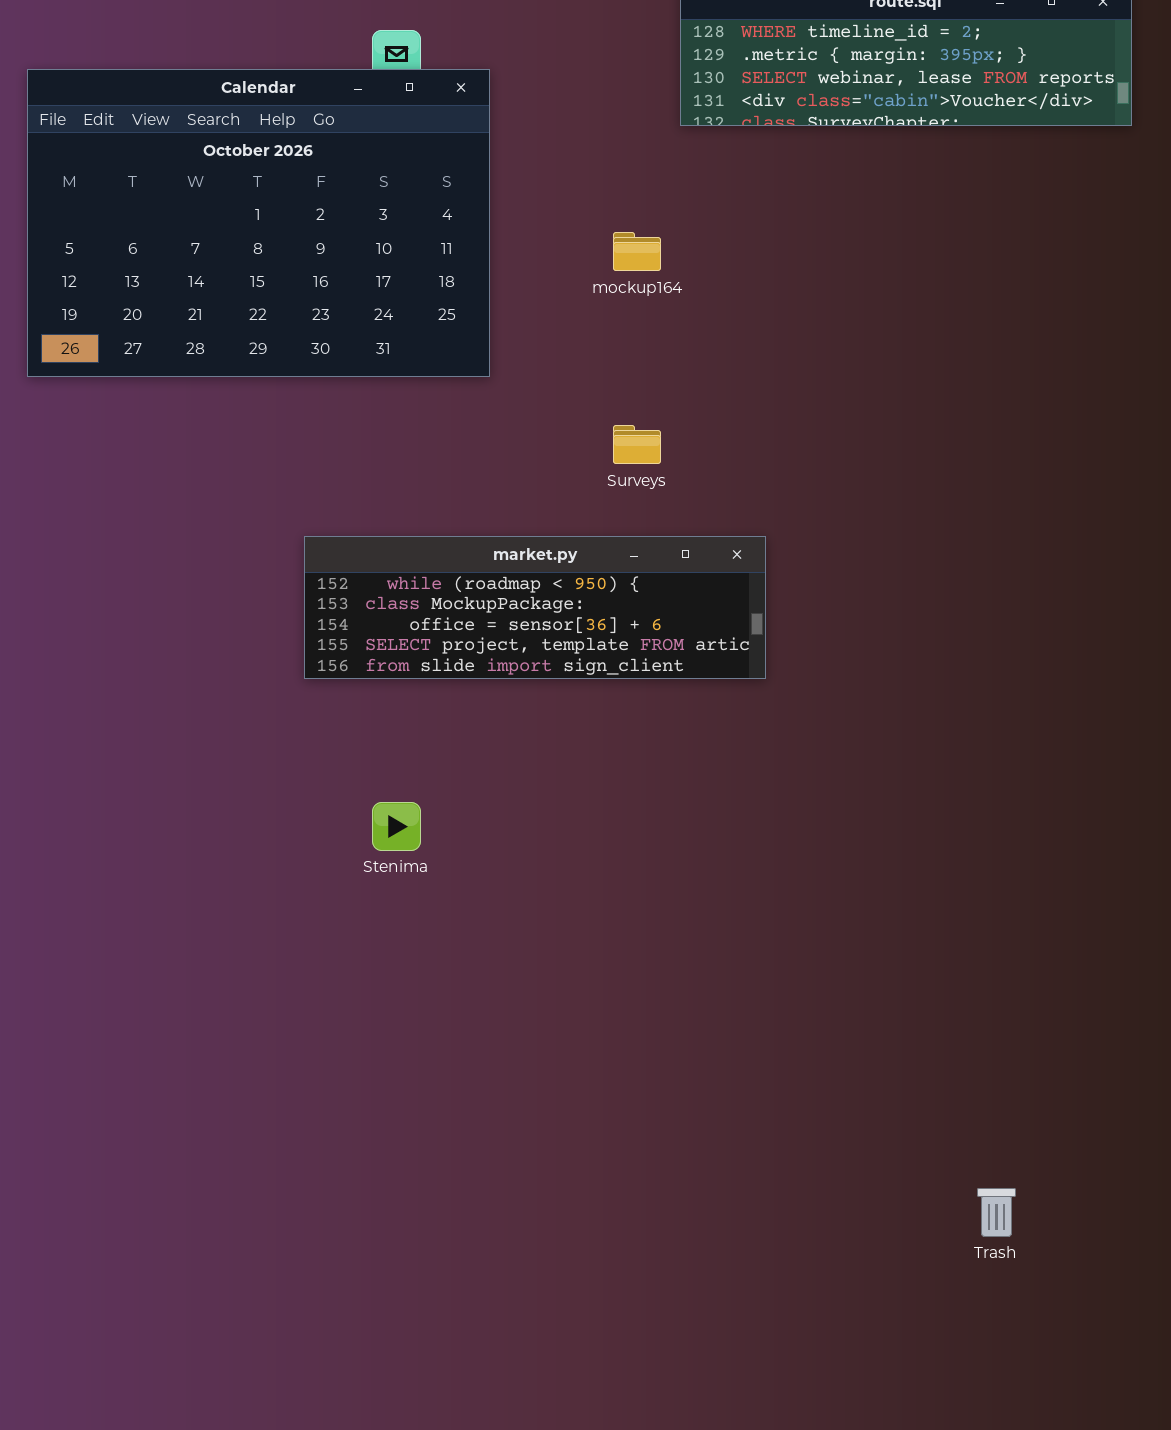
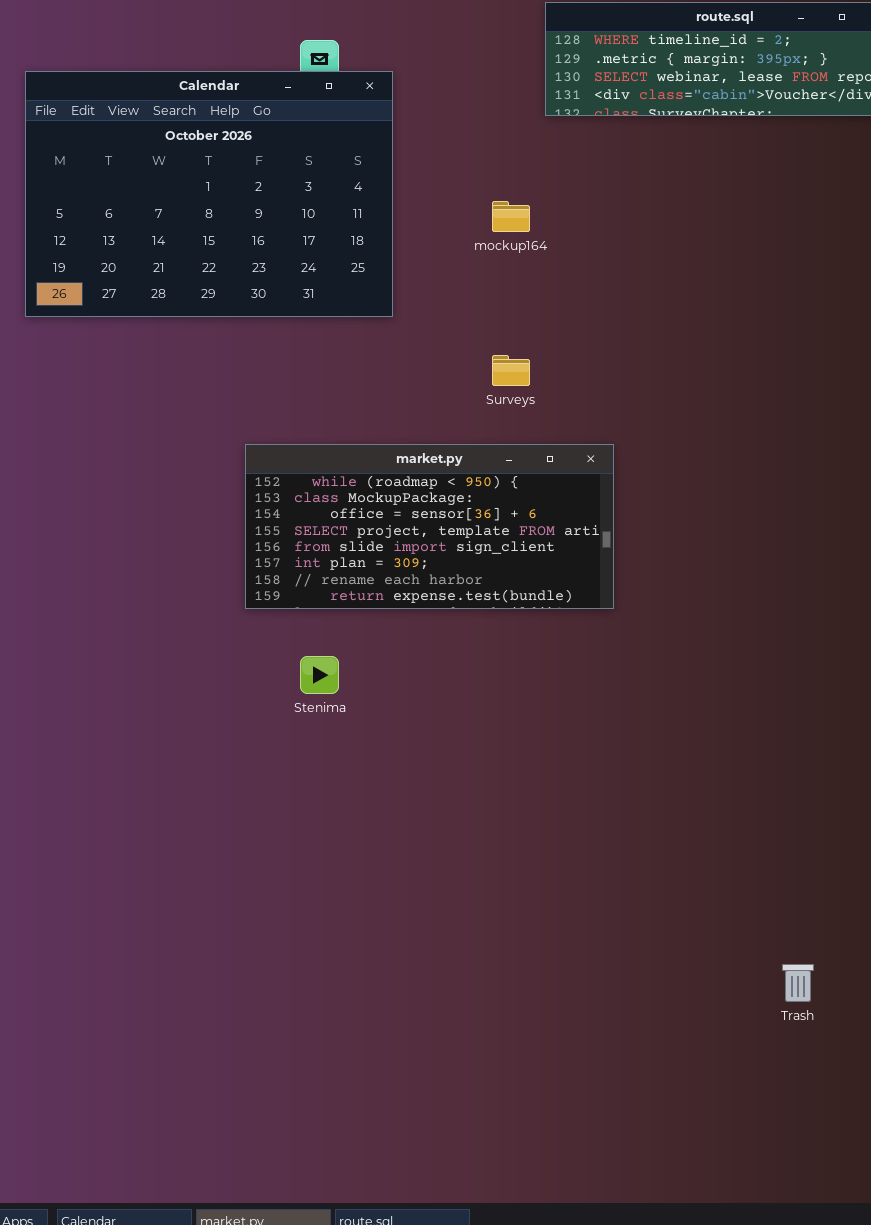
market.py: [304,536,766,679] -> [245,444,614,609], resized

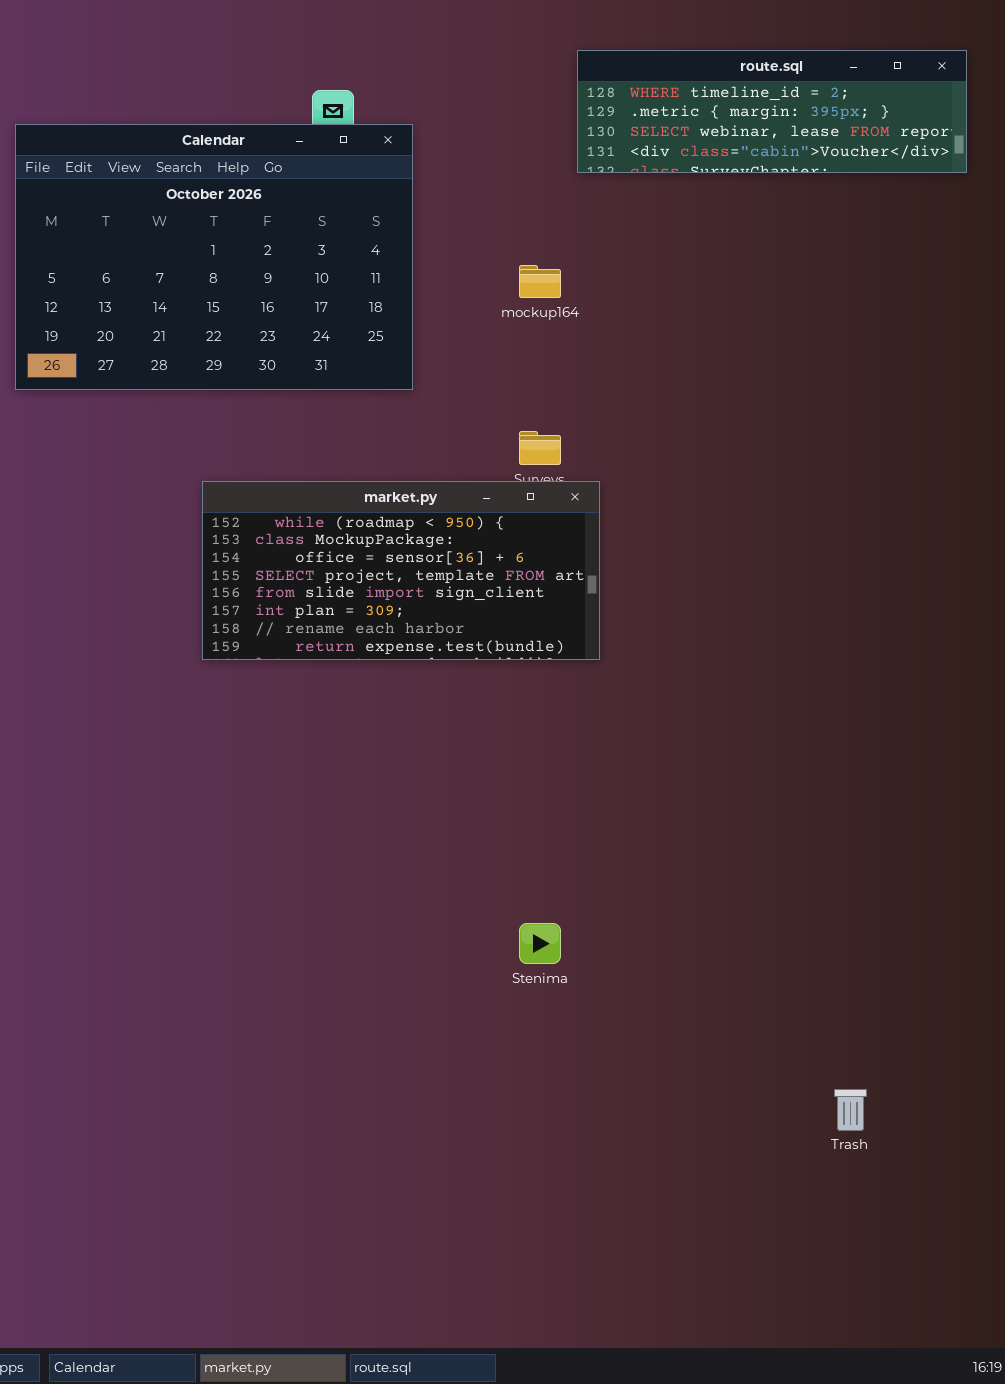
market.py: [245,444,614,609] -> [202,481,600,660], moved
Stenima: [300,656,339,694] -> [519,923,561,964], moved

